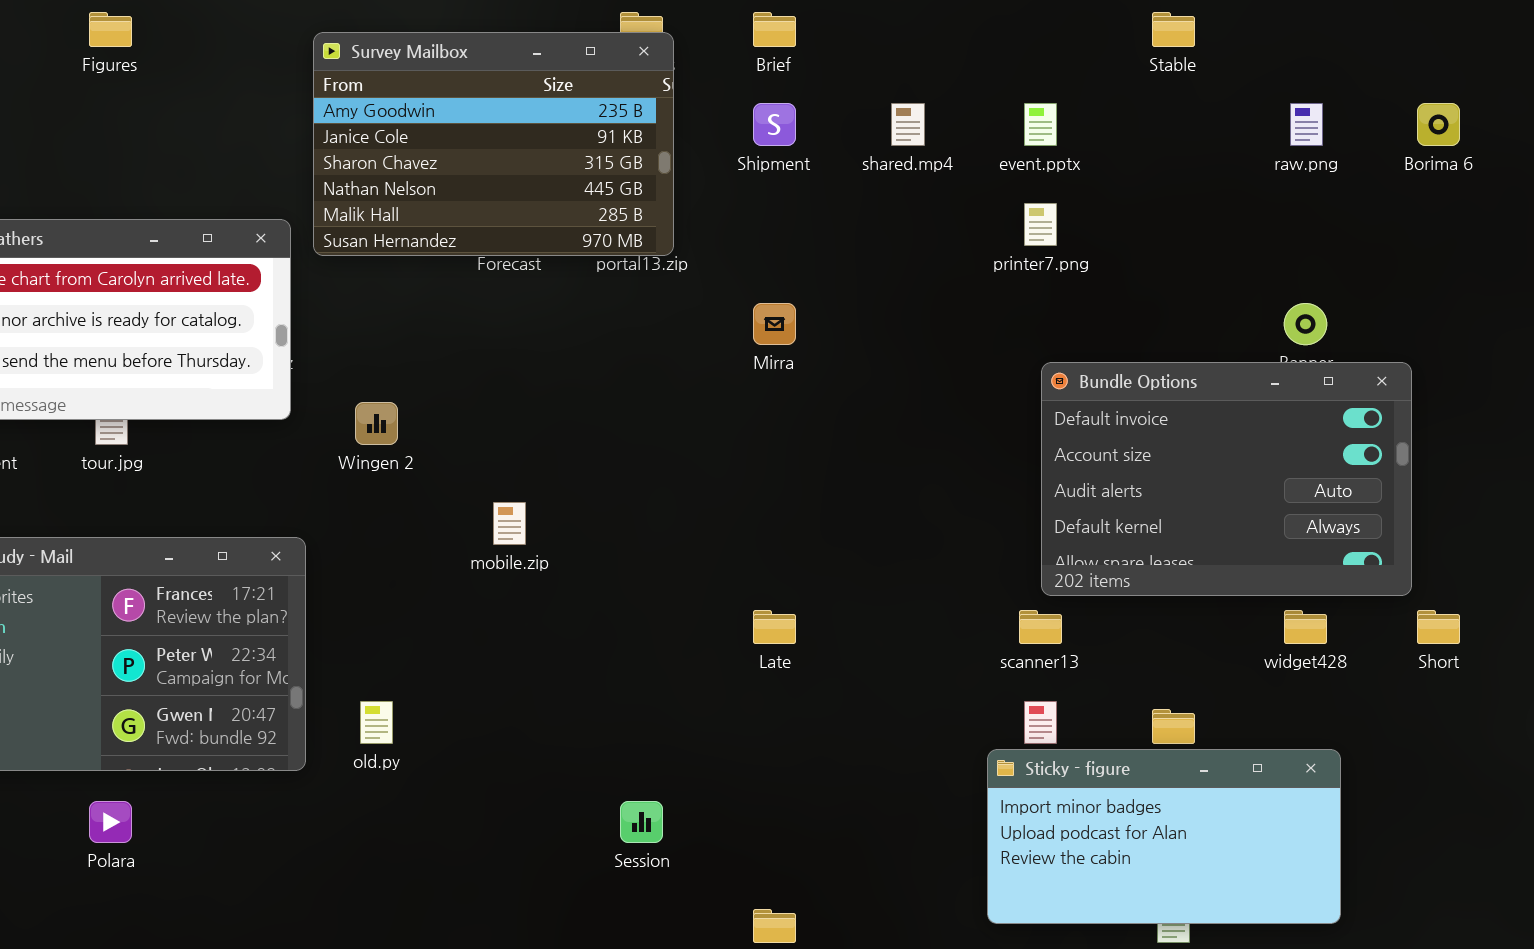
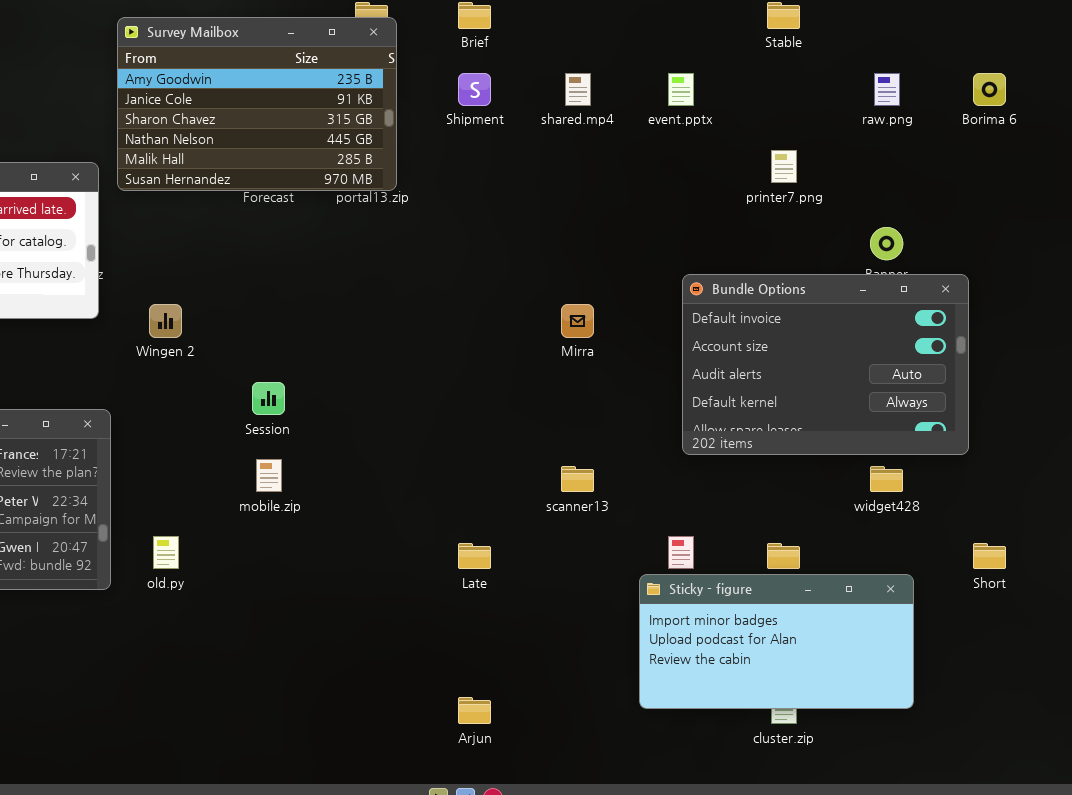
printer7.png: [1024,203,1057,246] -> [771,150,797,183], moved
Mirra: [753,303,796,345] -> [561,304,594,338], moved
mobile.zip: [493,502,526,545] -> [256,459,282,492], moved
Late: [753,610,796,644] -> [458,543,491,569], moved
scanner13: [1019,610,1062,644] -> [561,466,594,492], moved
Short: [1417,610,1460,644] -> [973,543,1006,569], moved
Session: [620,801,663,843] -> [252,382,285,415], moved

